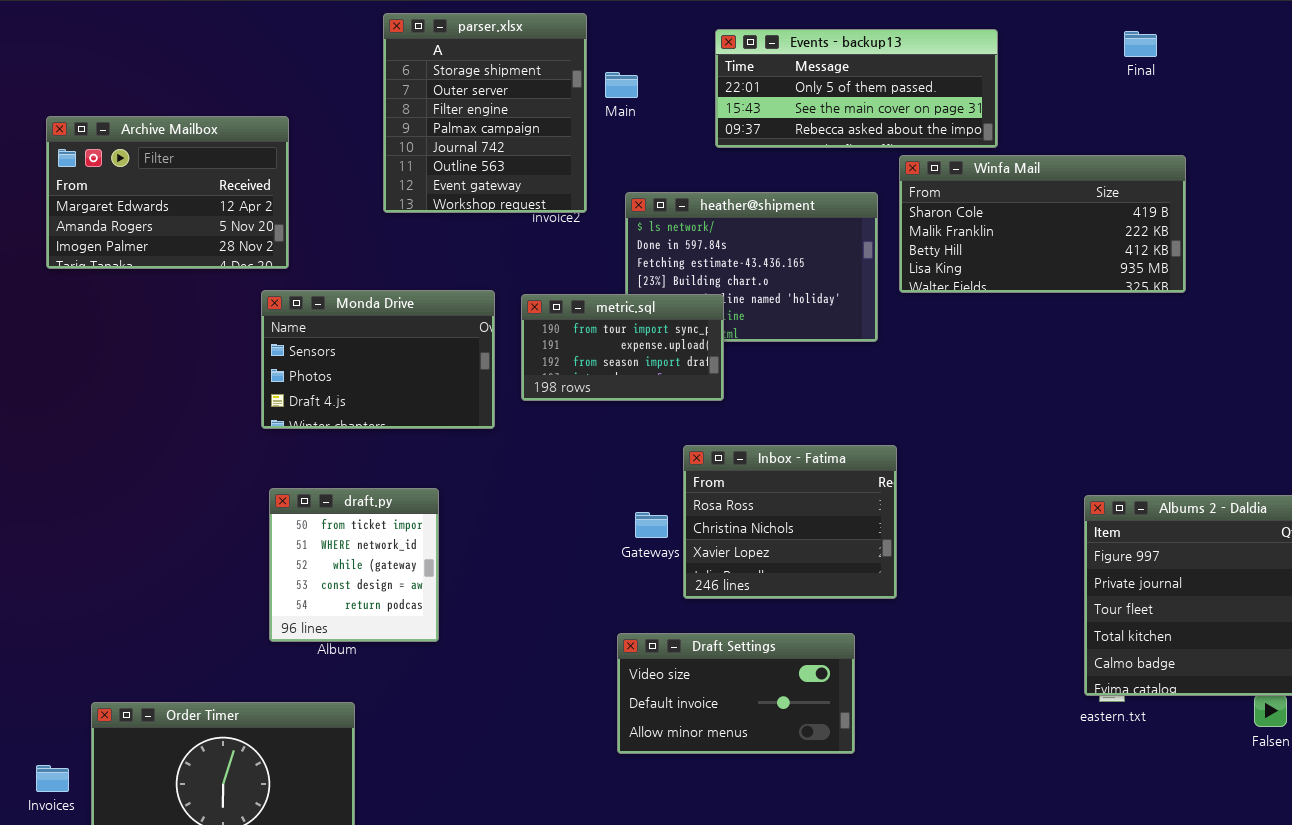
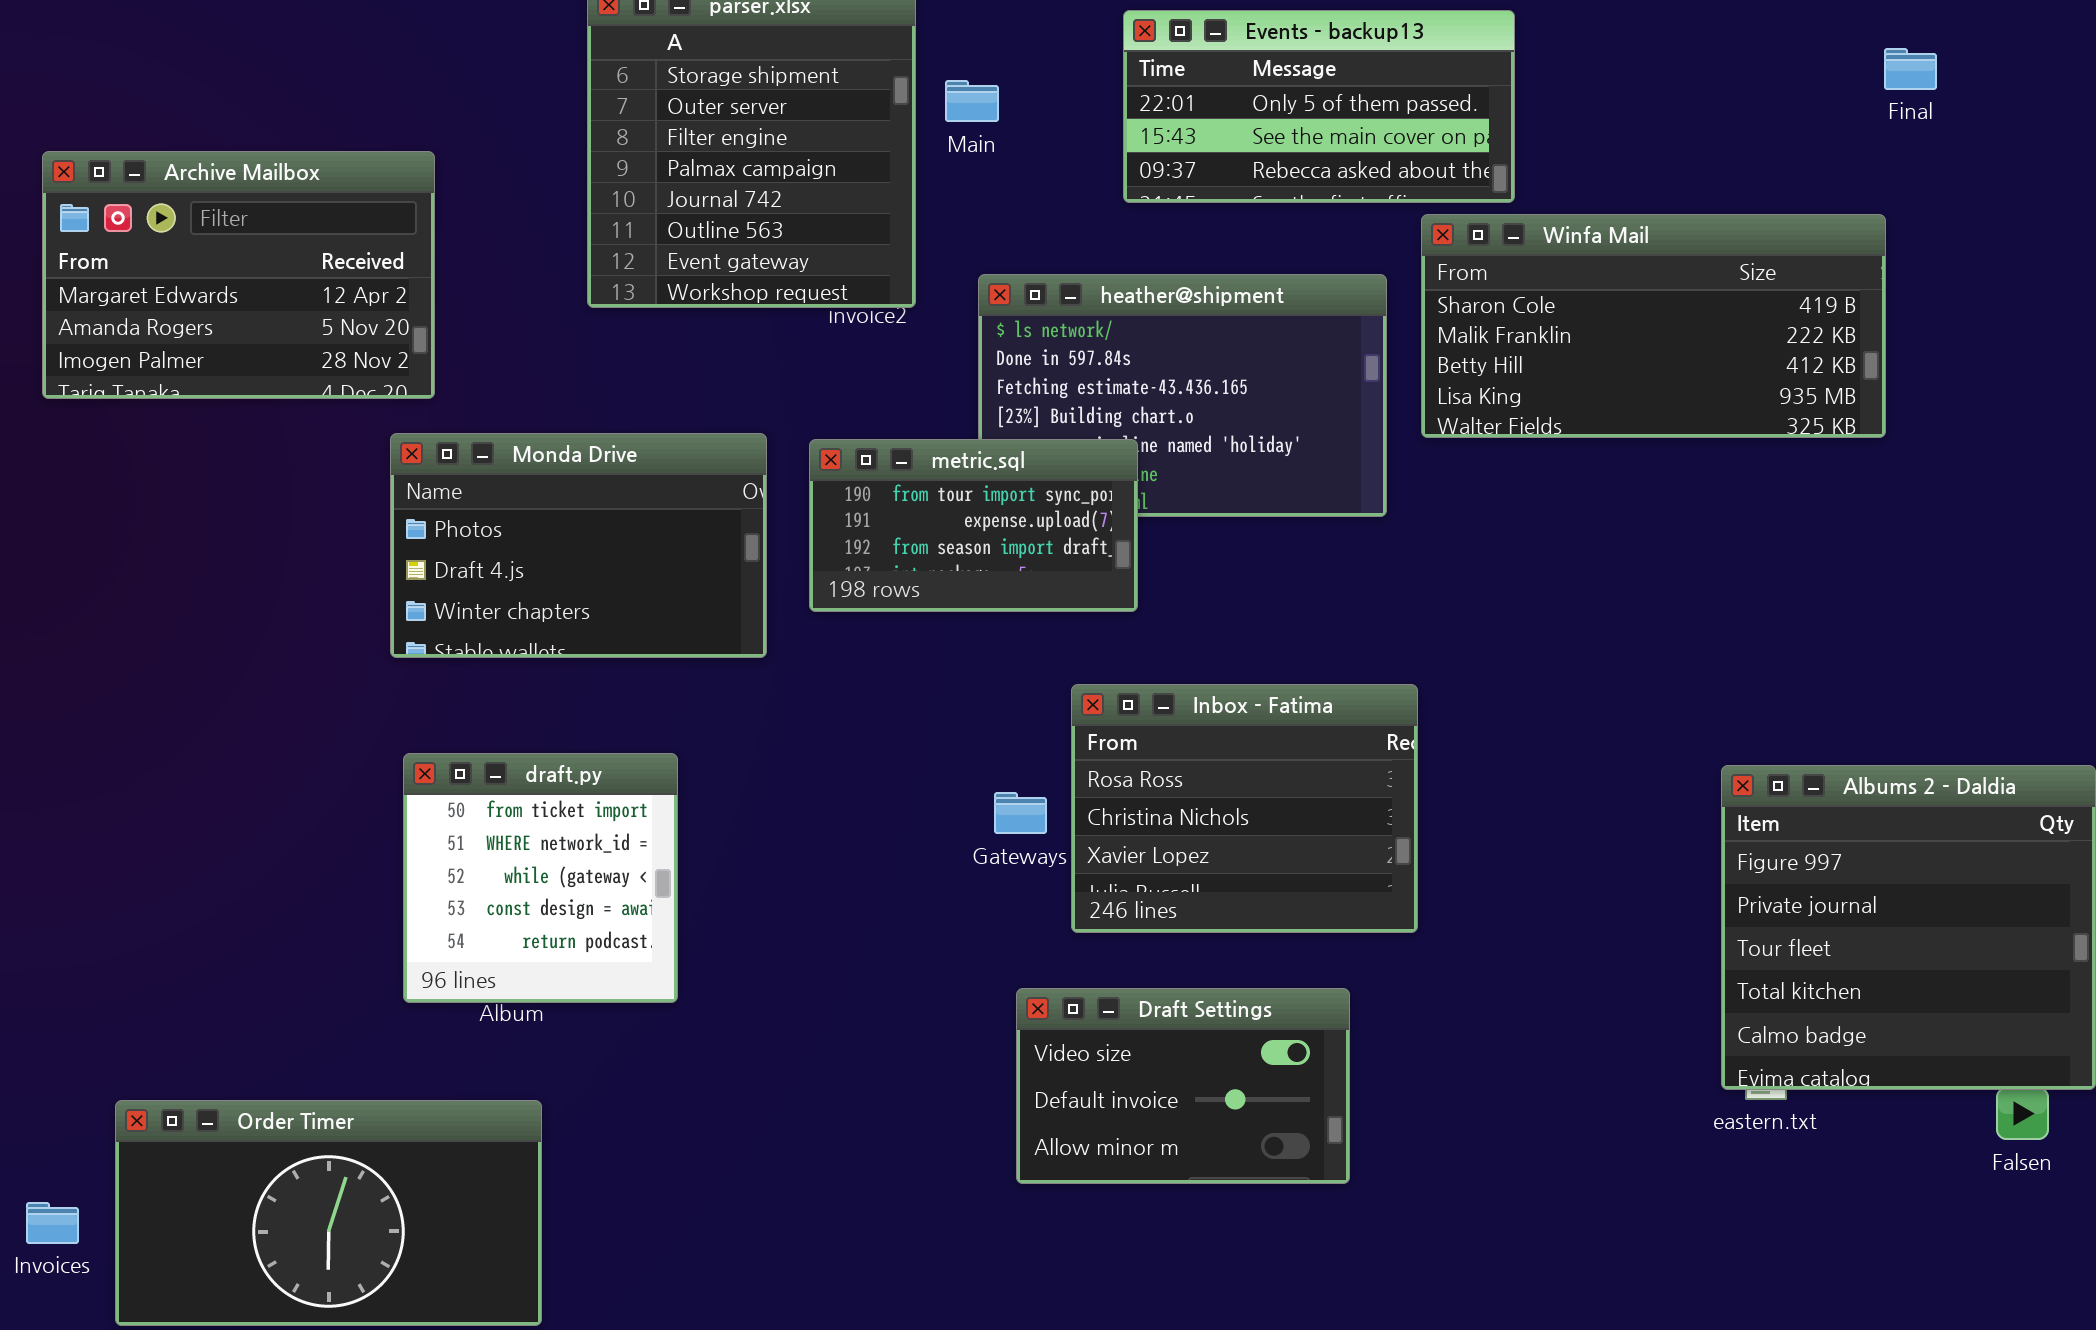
Events - backup13: [715,29,998,148] -> [1123,10,1515,203], resized
Final: [1124,31,1157,57] -> [1884,48,1937,90], moved
Monda Drive: [261,290,495,429] -> [390,433,767,658], scrolled down 1 row
Draft Settings: [617,633,855,754] -> [1016,988,1350,1184], resized

